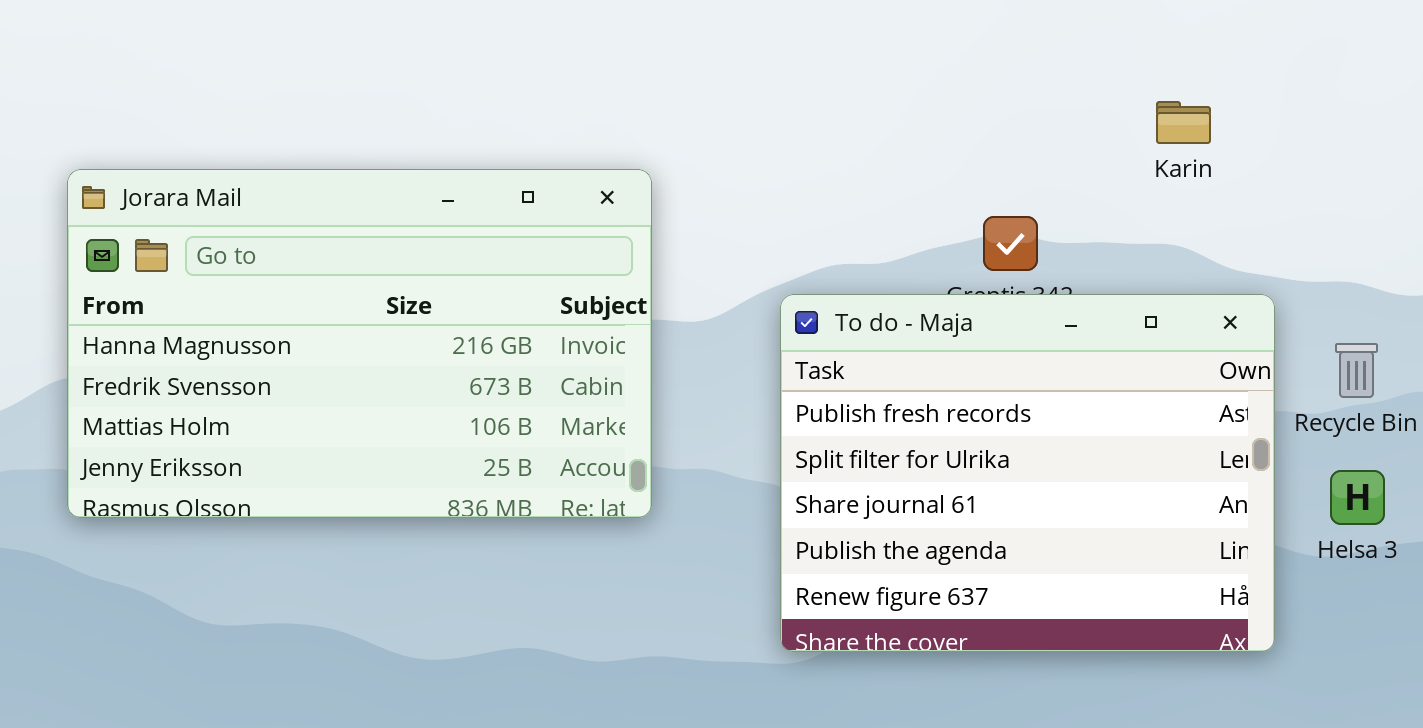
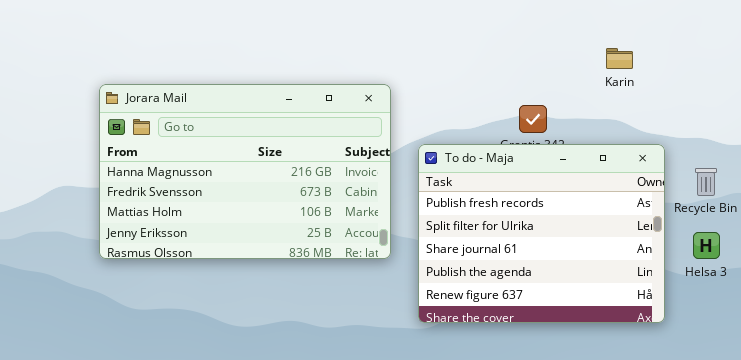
Jorara Mail: [67,169,652,518] -> [99,84,391,259], moved

